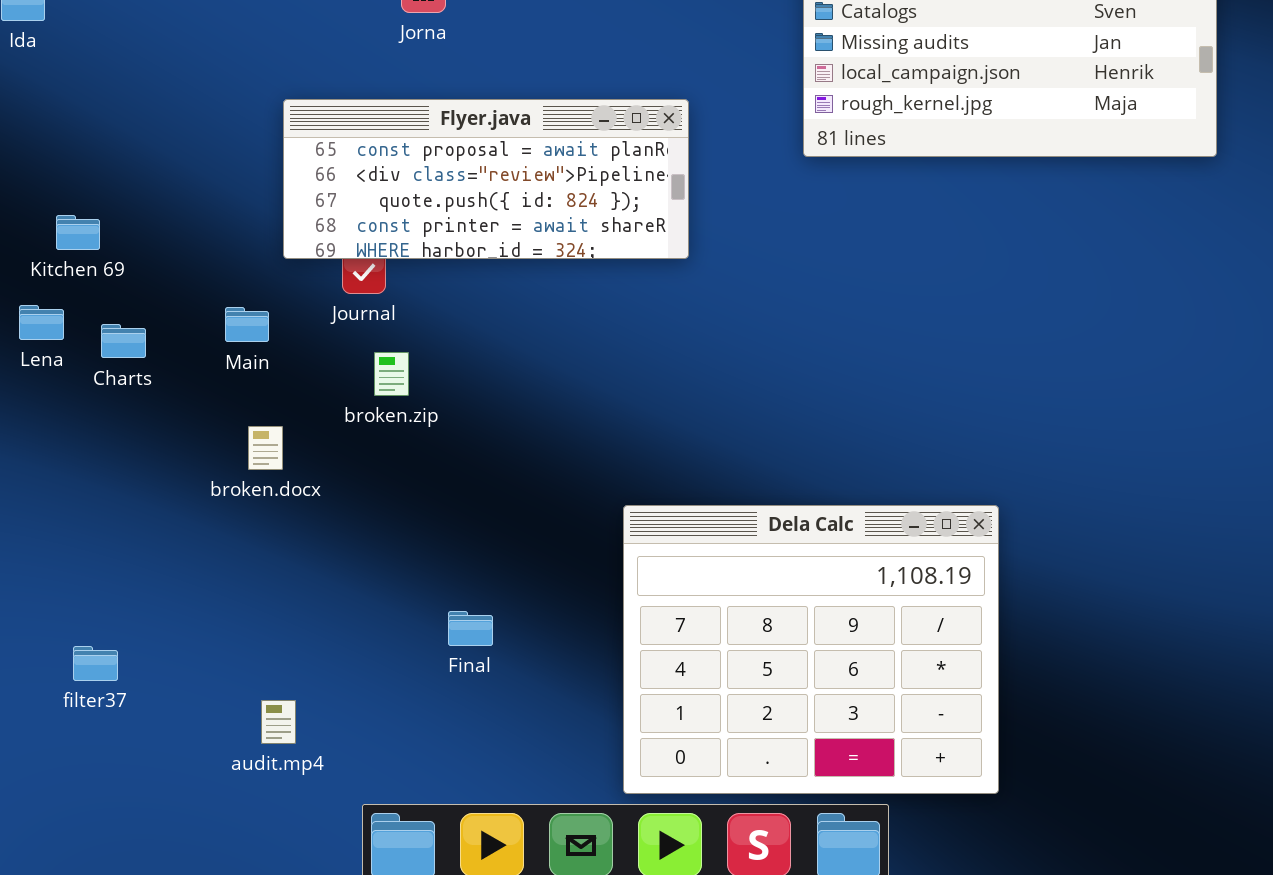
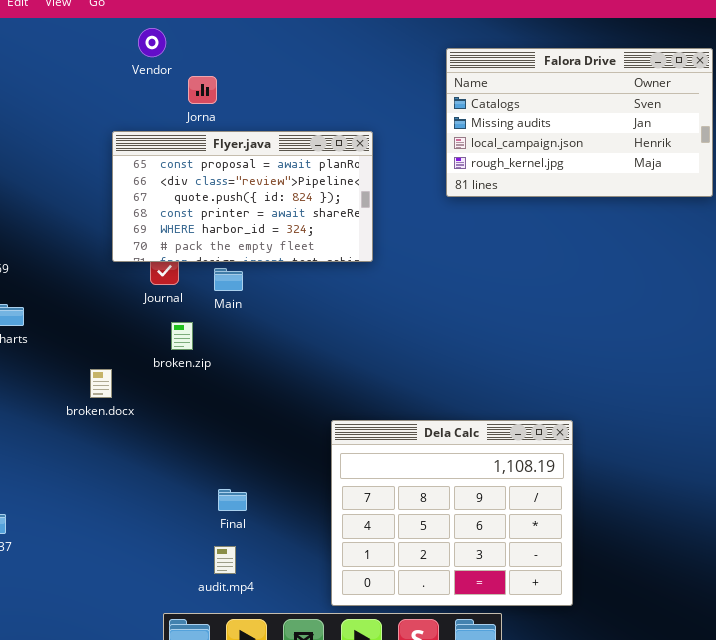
Flyer.java: [283,99,689,259] -> [112,131,373,262], resized
Main: [225,307,269,342] -> [214,268,243,291], moved
audit.mp4: [261,700,296,744] -> [214,546,236,574], moved

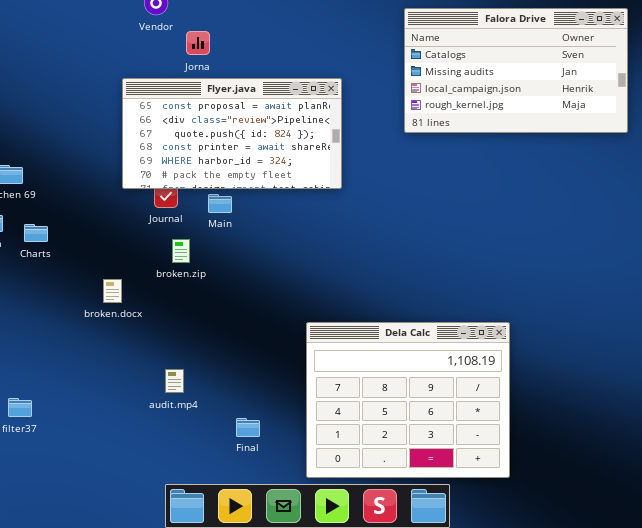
Final: [218,489,247,511] -> [236,418,260,437], moved
audit.mp4: [214,546,236,574] -> [165,369,184,393], moved

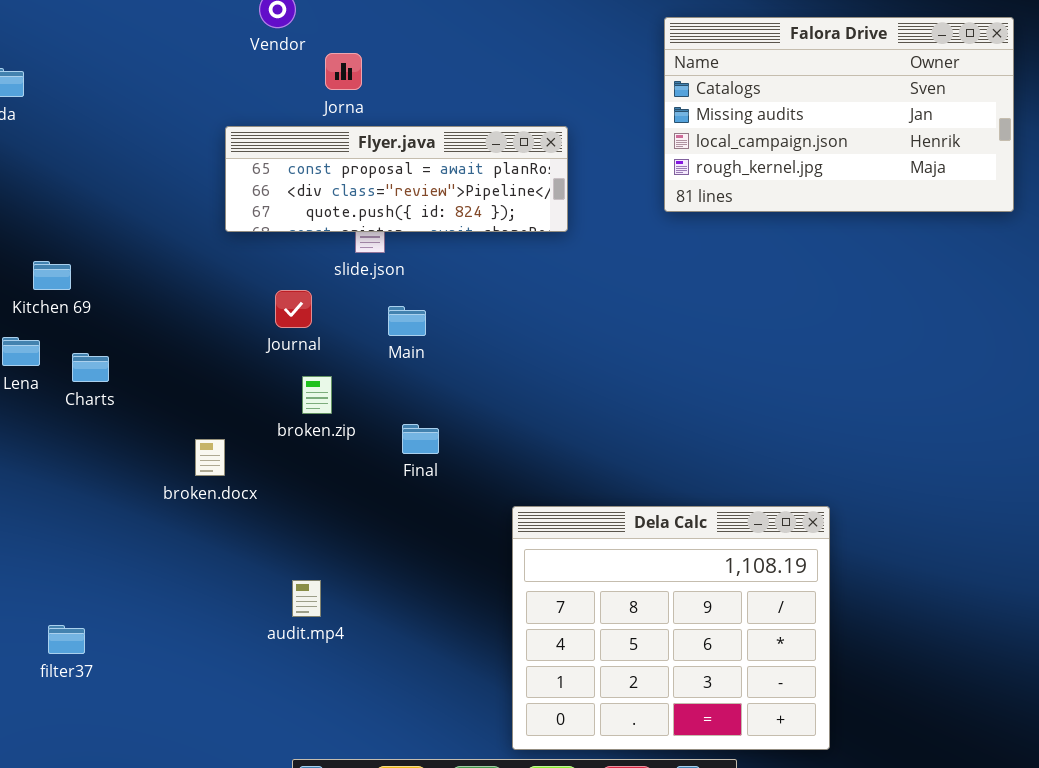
Flyer.java: [122,78,342,189] -> [225,126,568,232], resized
Main: [208,194,232,213] -> [388,306,426,336], moved
Final: [236,418,260,437] -> [402,424,439,454], moved

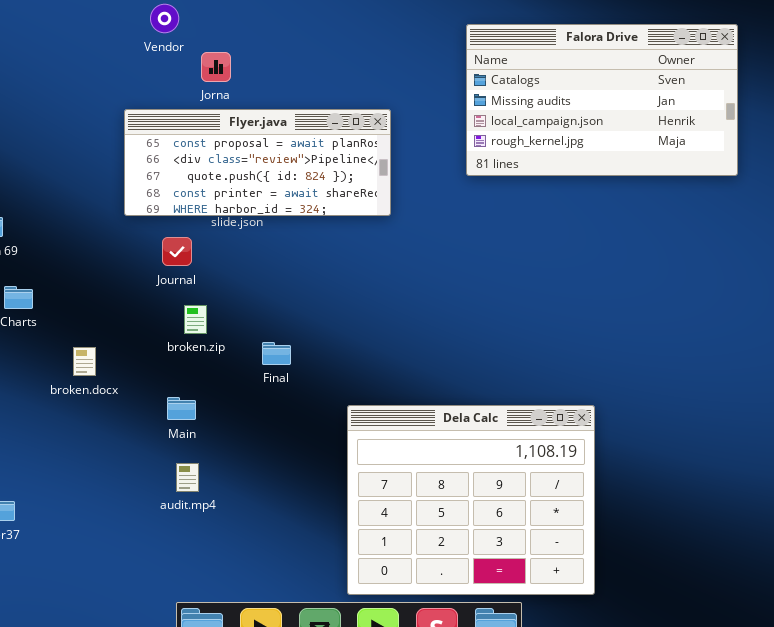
Flyer.java: [225,126,568,232] -> [124,109,391,216], resized
Main: [388,306,426,336] -> [167,397,196,420], moved
broken.docx: [195,439,225,476] -> [73,347,96,376], moved

